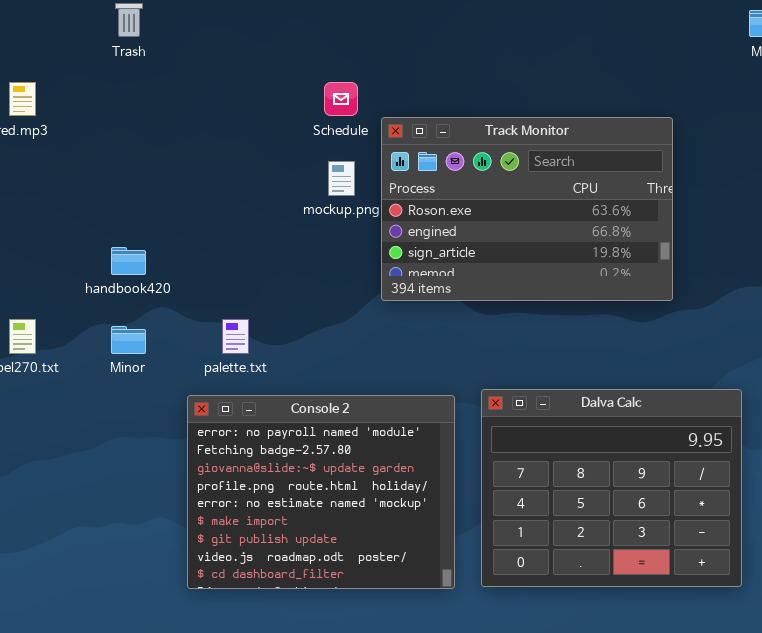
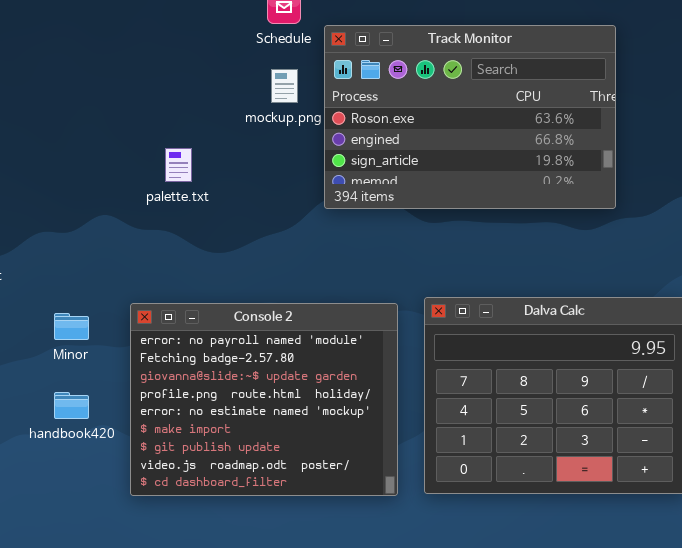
handbook420: [111,247,146,275] -> [54,392,89,419], moved
palette.txt: [222,319,249,354] -> [165,148,192,182], moved
Minor: [111,326,146,354] -> [54,313,89,340], moved

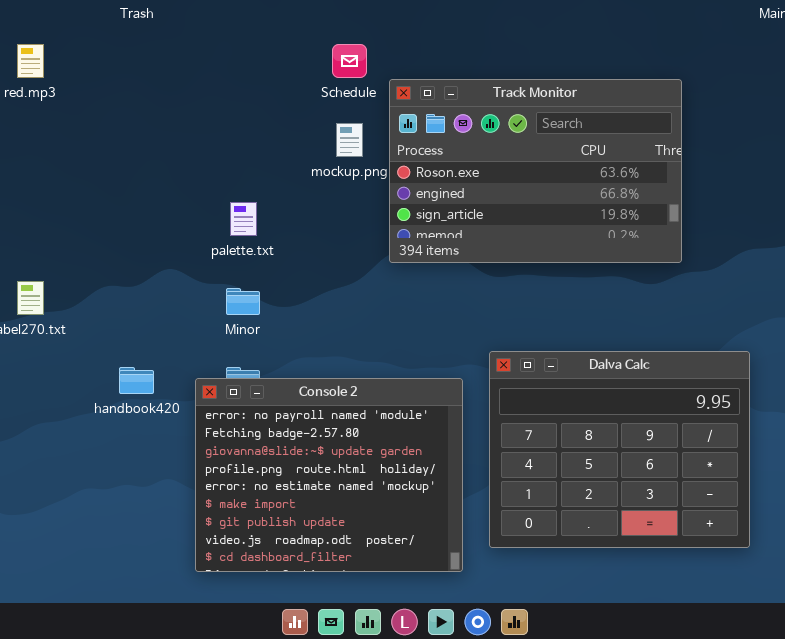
Console 2: [130,303,398,496] -> [195,378,463,572], moved
Minor: [54,313,89,340] -> [226,288,260,315], moved
handbook420: [54,392,89,419] -> [119,367,154,394], moved

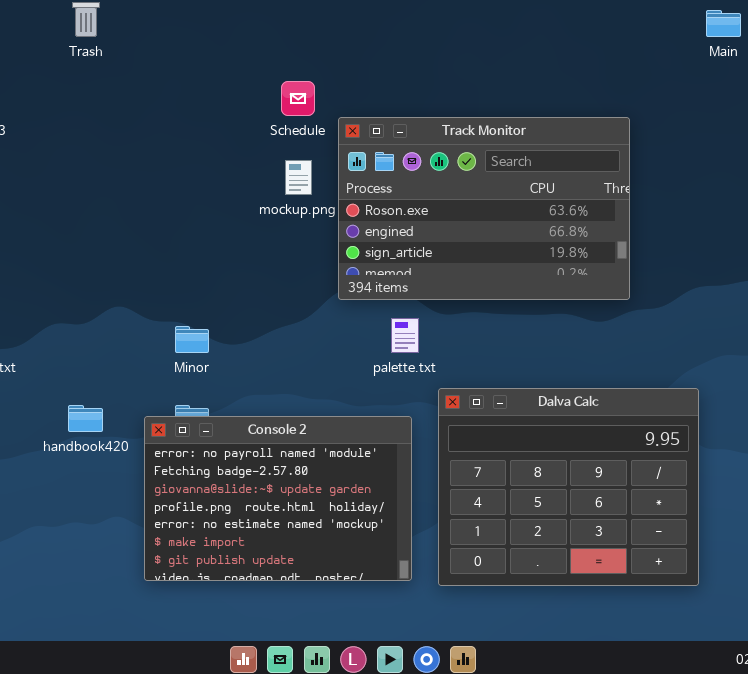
palette.txt: [230,202,257,236] -> [391,318,419,353], moved
Console 2: [195,378,463,572] -> [144,416,412,581], resized

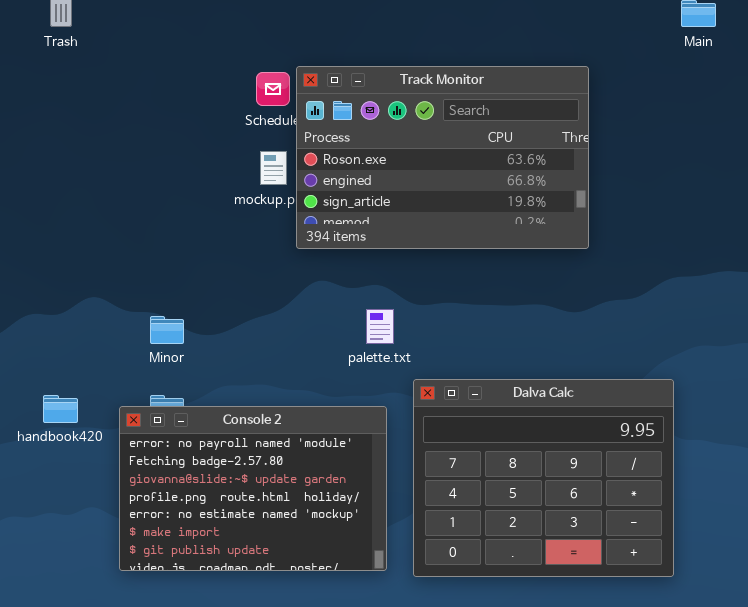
Track Monitor: [338,117,630,300] -> [296,66,589,249], moved

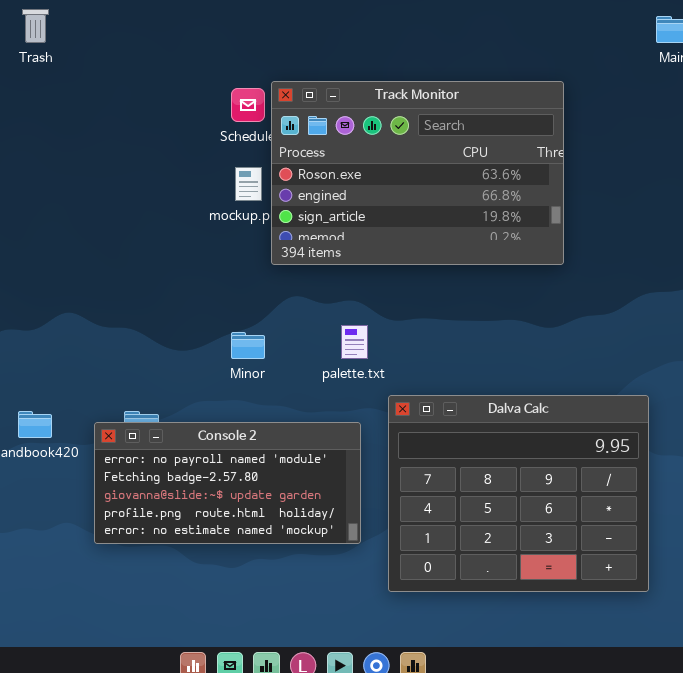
Minor: [150,316,184,344] -> [231,332,265,359], moved
Console 2: [119,406,387,571] -> [94,422,361,544], resized

